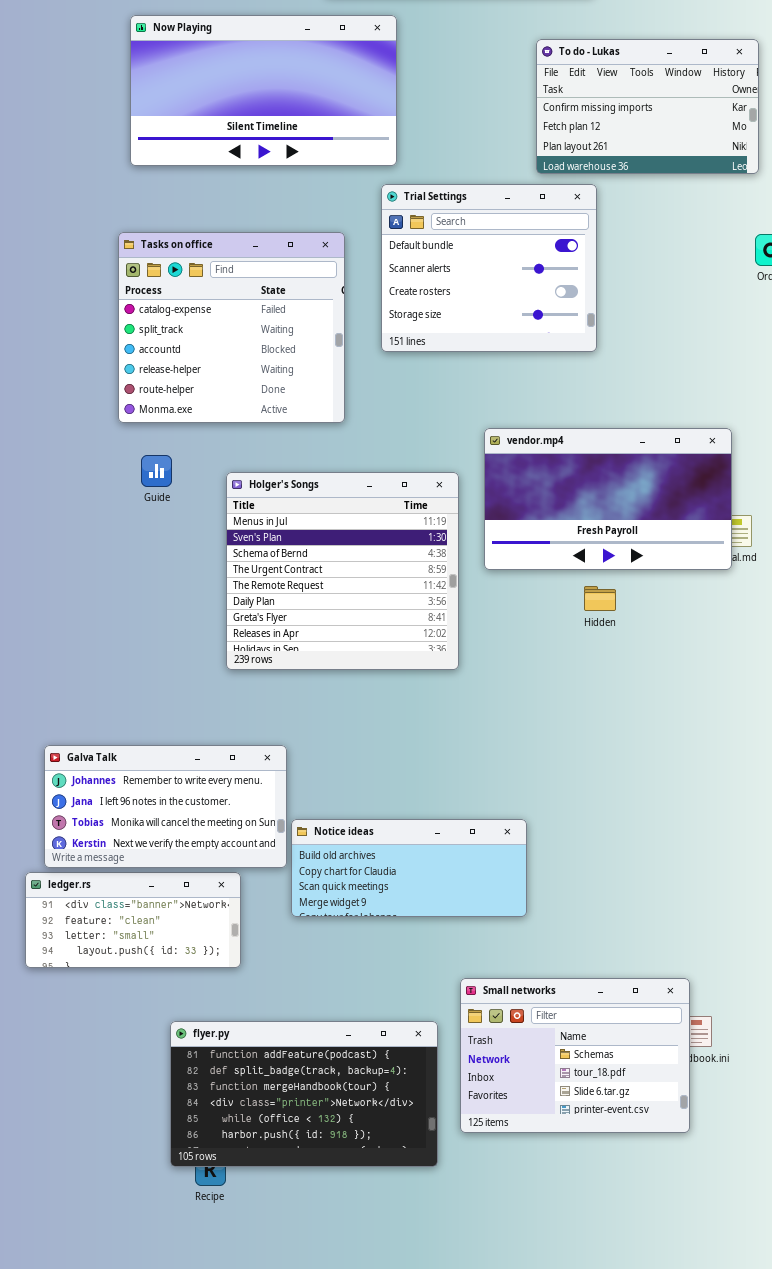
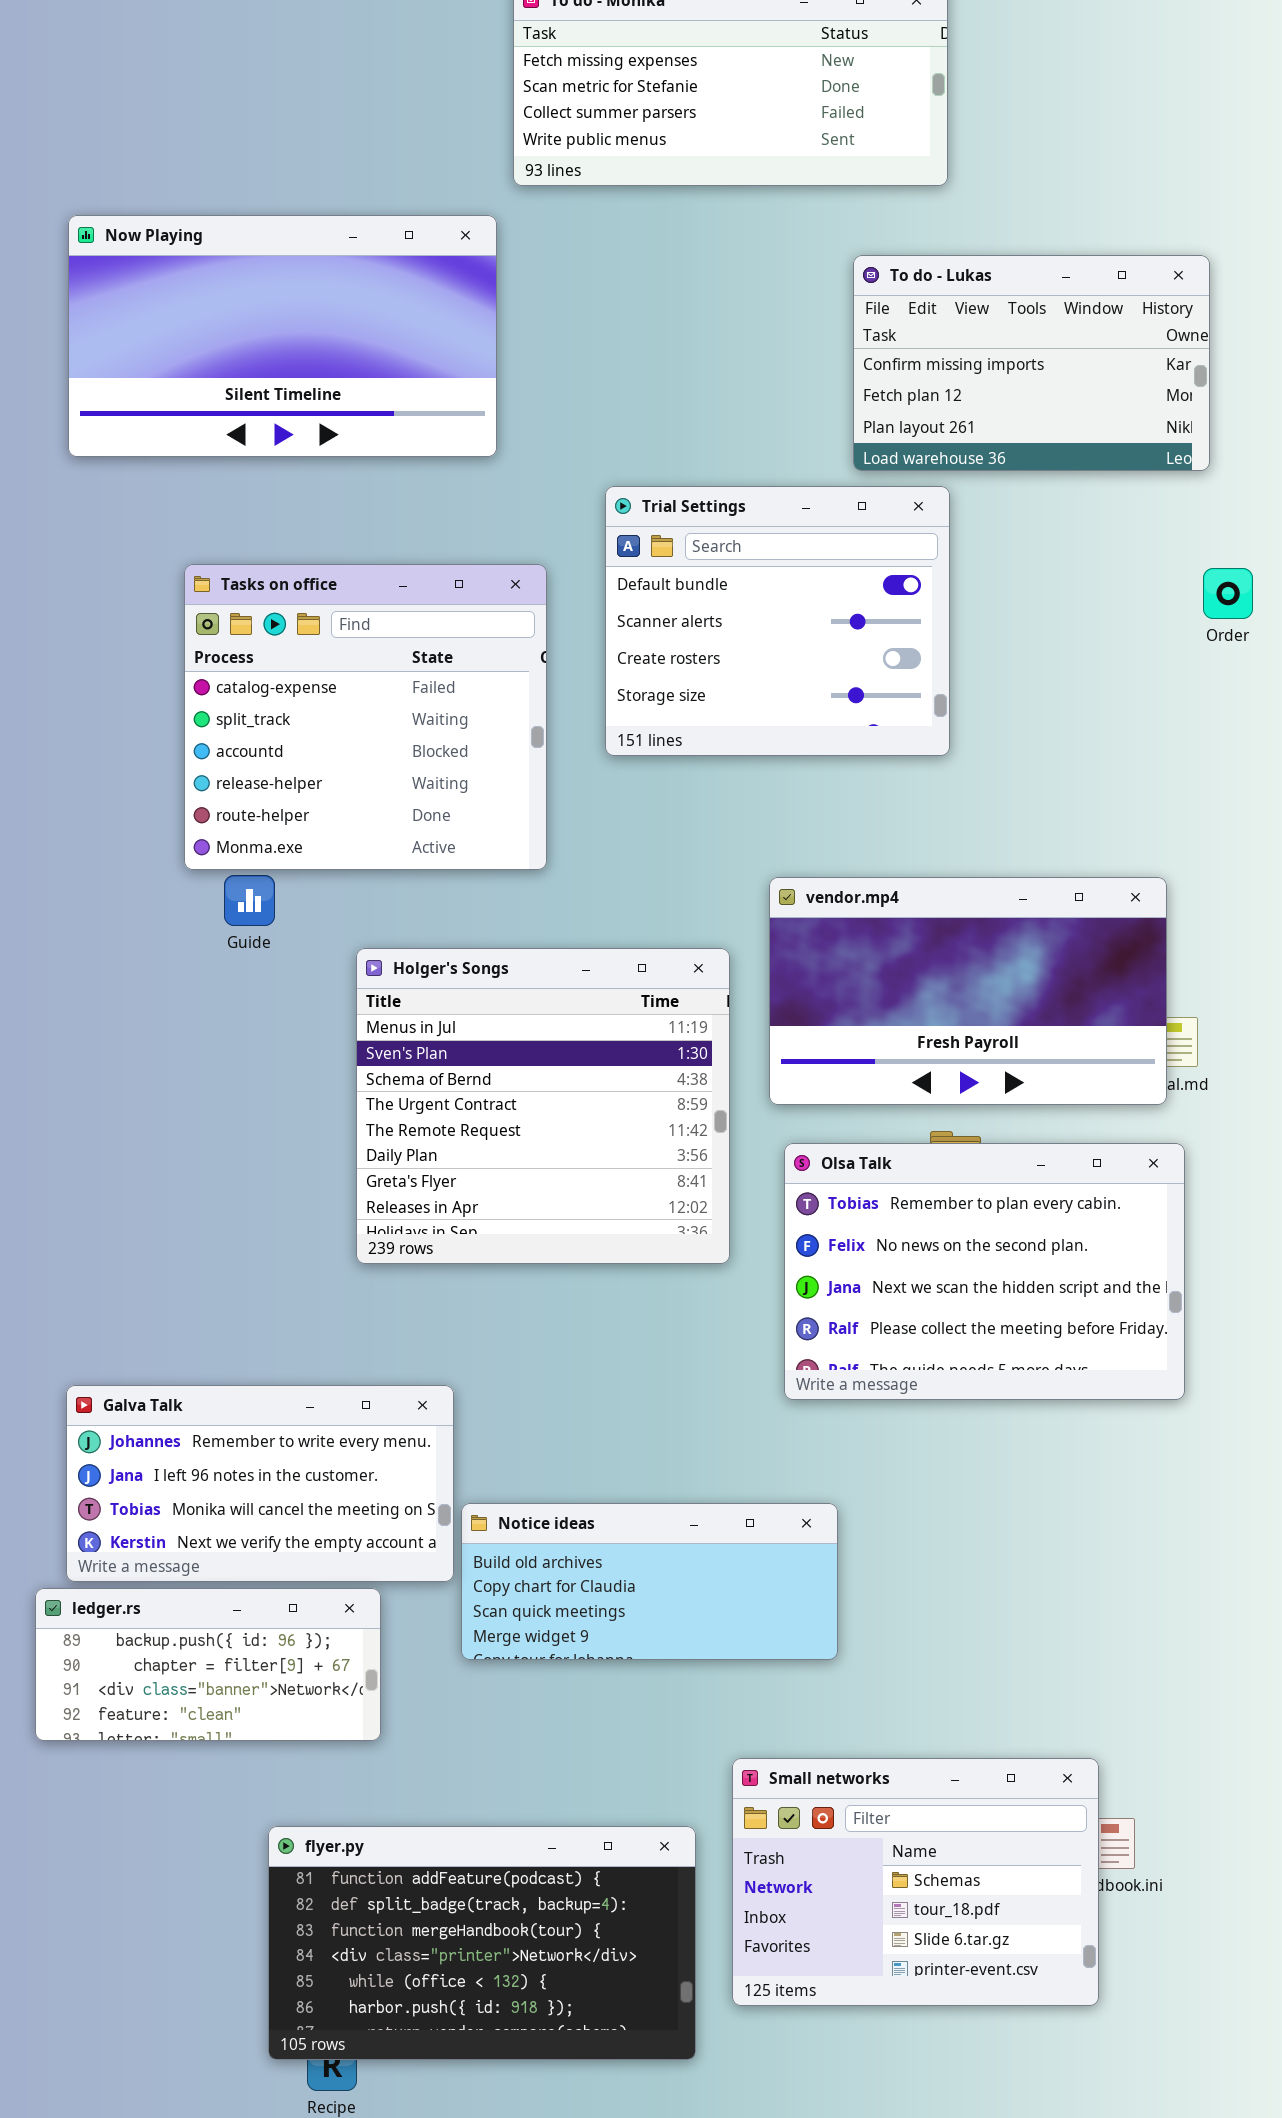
Now Playing: [130,15,397,166] -> [68,215,497,457], moved
Guide: [141,455,172,487] -> [224,875,275,926], moved
Olsa Talk: none -> [784,1143,1185,1400], opened
ledger.rs: [25,872,241,968] -> [35,1588,381,1741], scrolled up 2 rows

